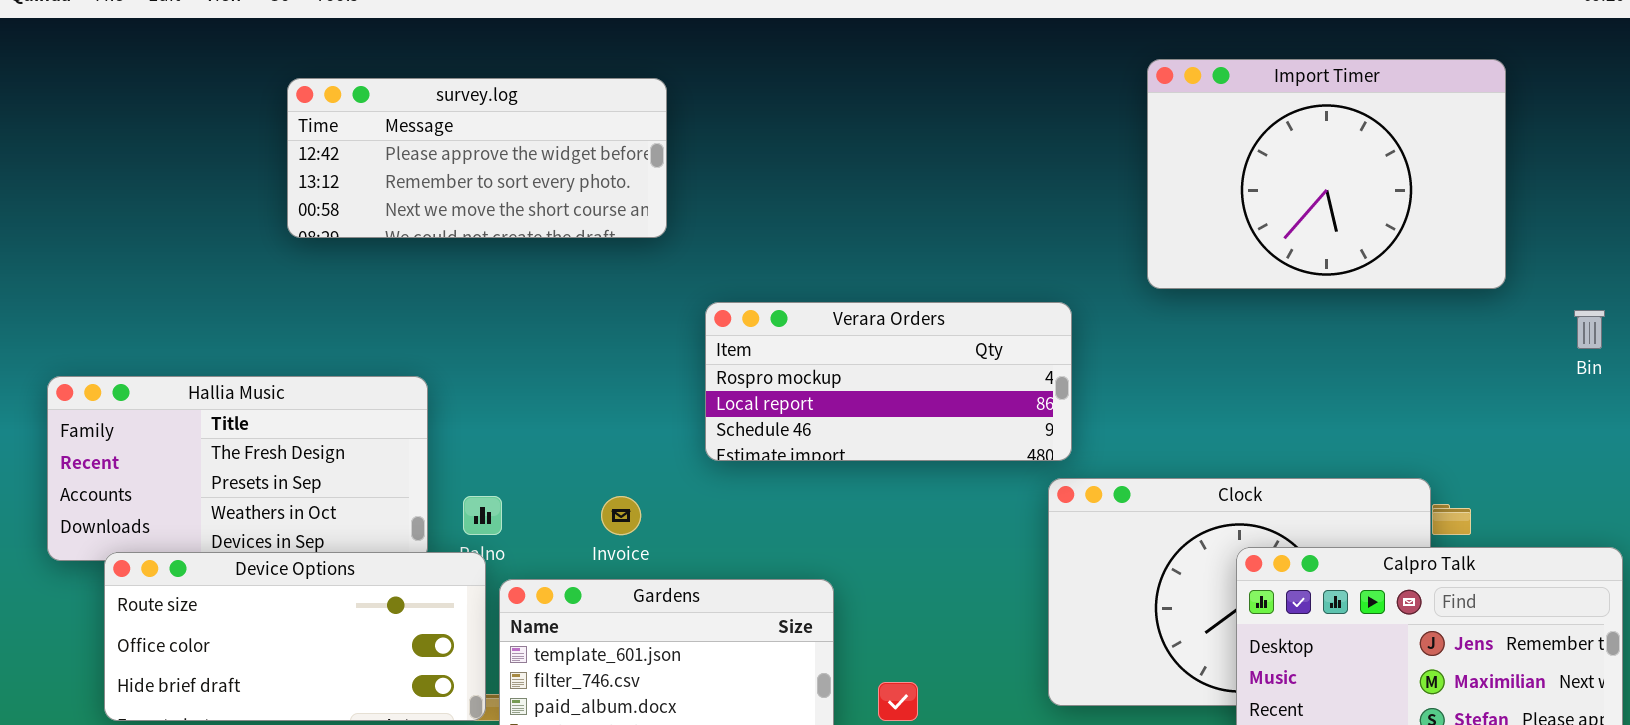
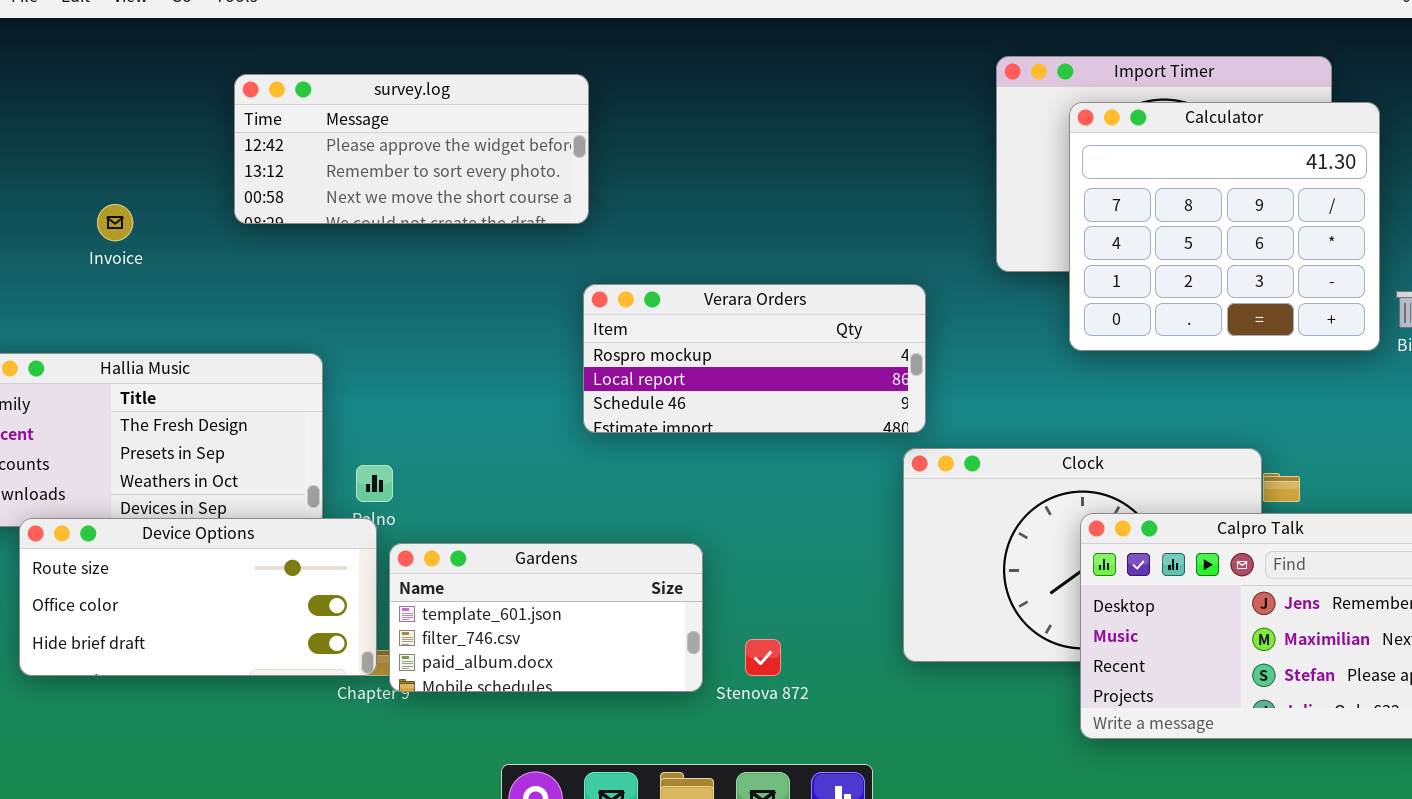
survey.log: [287,78,667,238] -> [234,74,589,224], moved
Calculator: none -> [1069,102,1380,351], opened
Invoice: [601,496,641,535] -> [97,204,133,241], moved

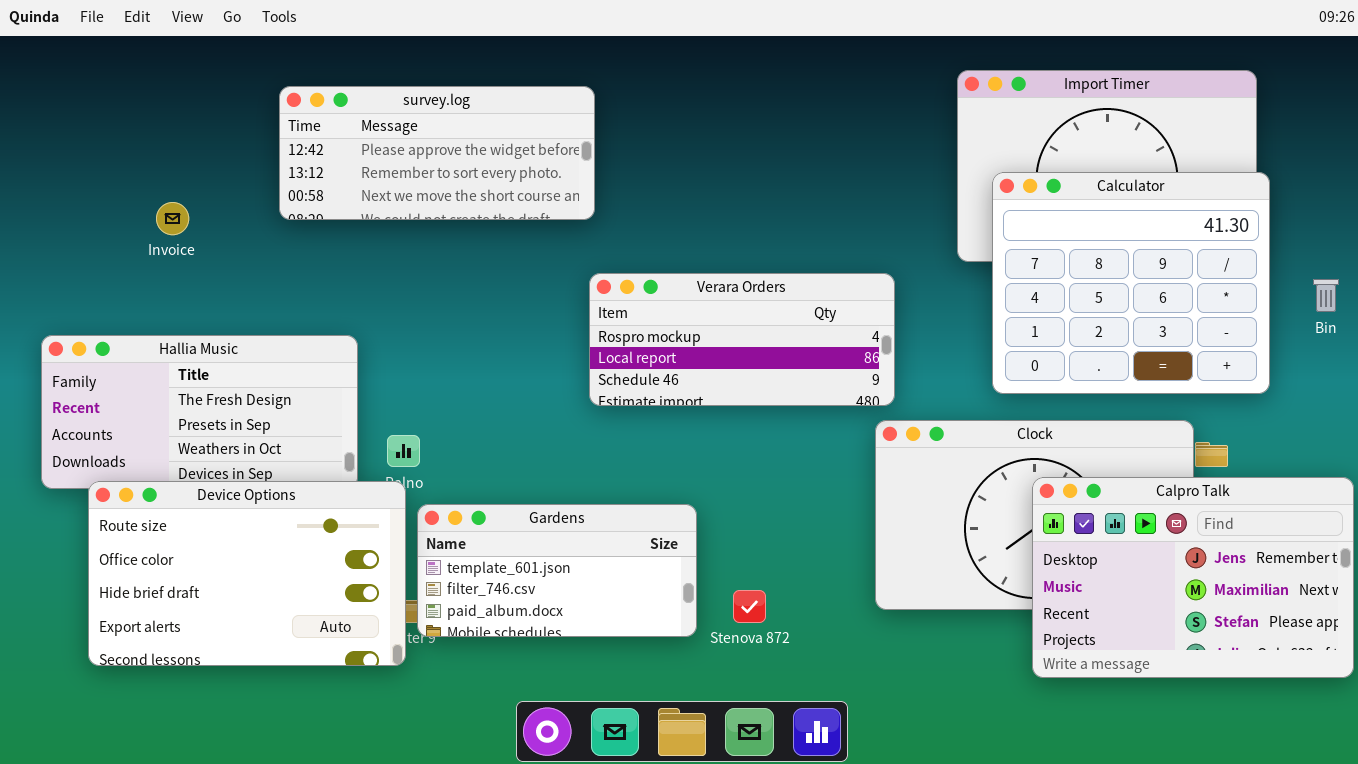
Calculator: [1069,102,1380,351] -> [992,172,1270,394], moved
Device Options: [19,518,377,676] -> [88,481,406,666], resized

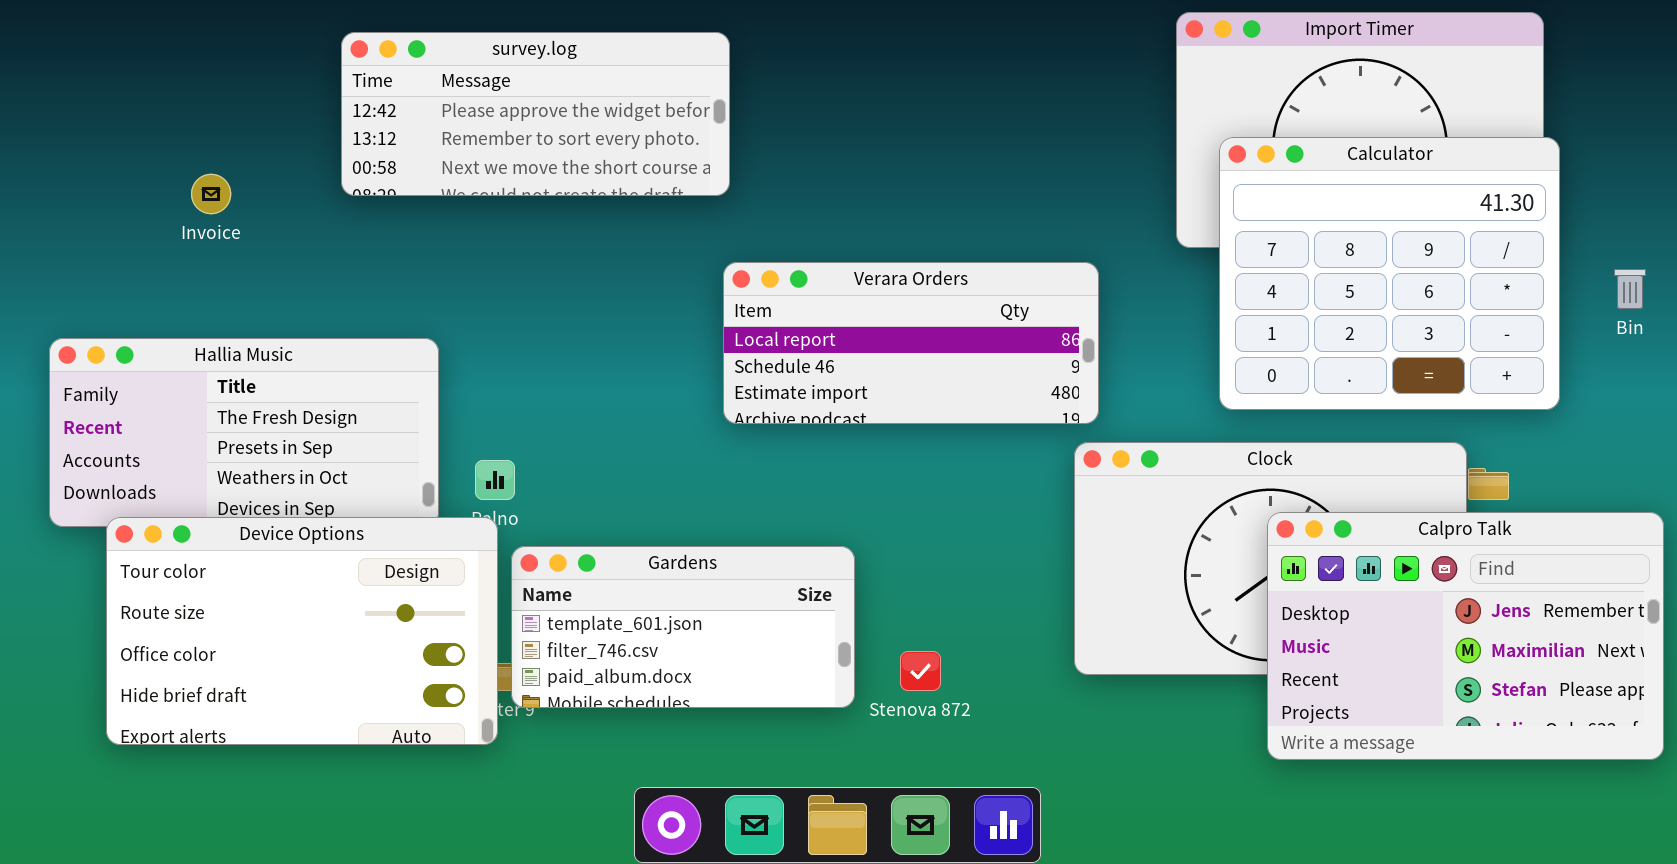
Verara Orders: [589,273,895,406] -> [723,262,1099,424], scrolled down 1 row
Device Options: [88,481,406,666] -> [106,517,498,745], scrolled up 1 row

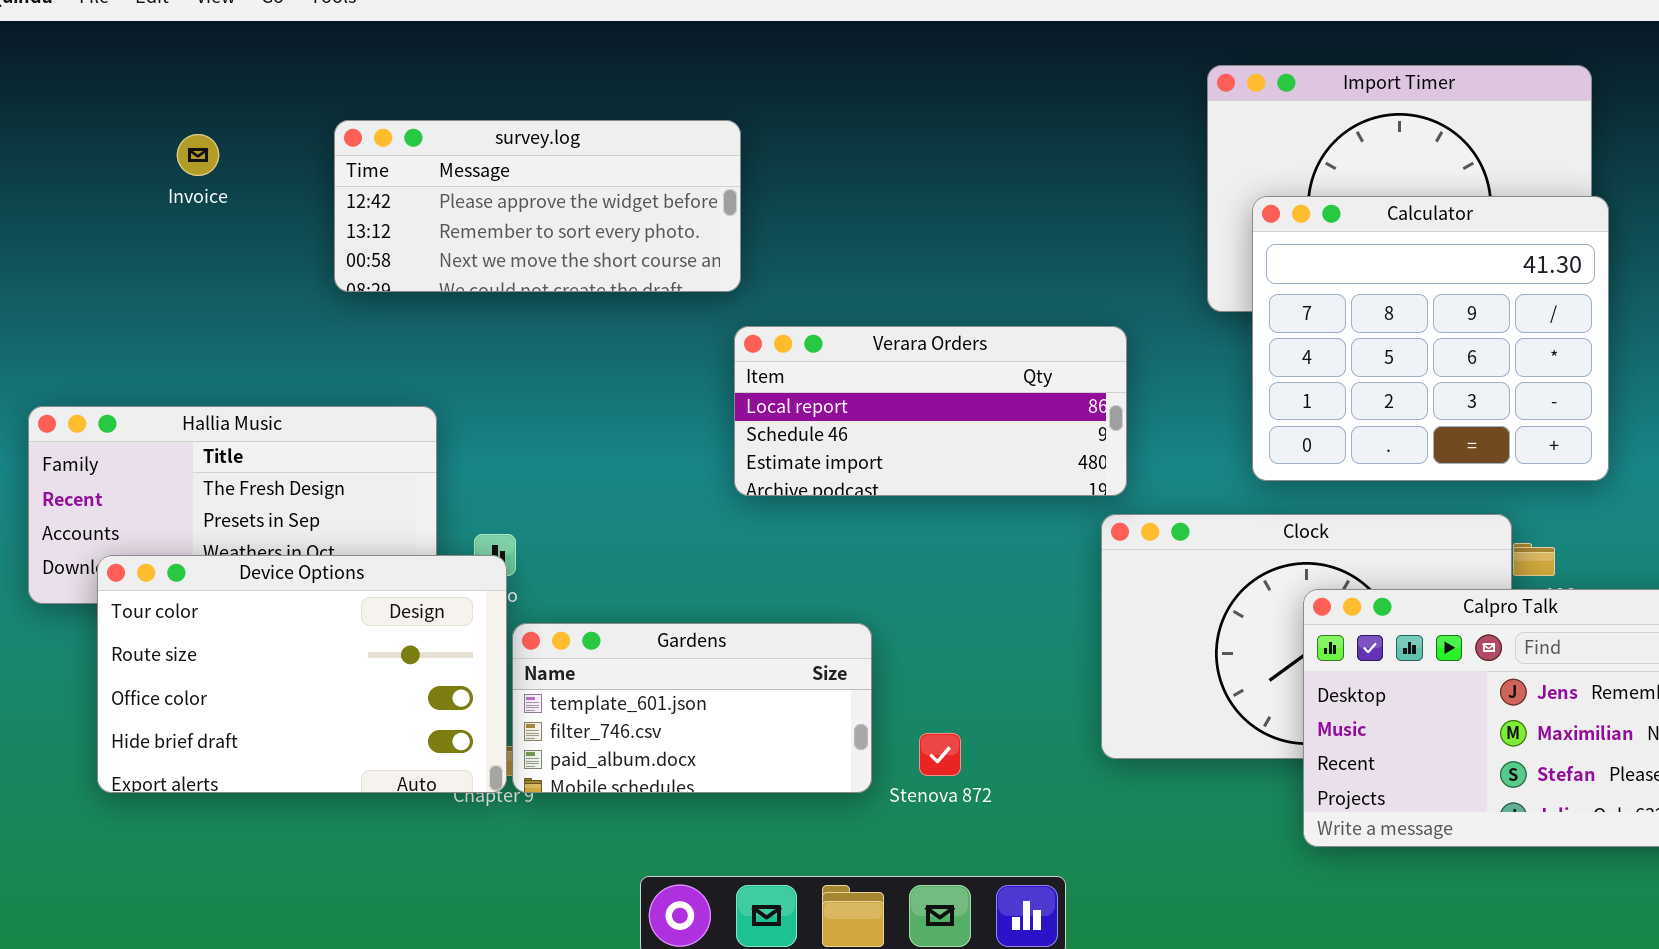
survey.log: [341,32,730,196] -> [334,120,741,292], moved
Invoice: [191,174,231,214] -> [177,134,219,176], moved
Device Options: [106,517,498,745] -> [97,555,507,793], moved

